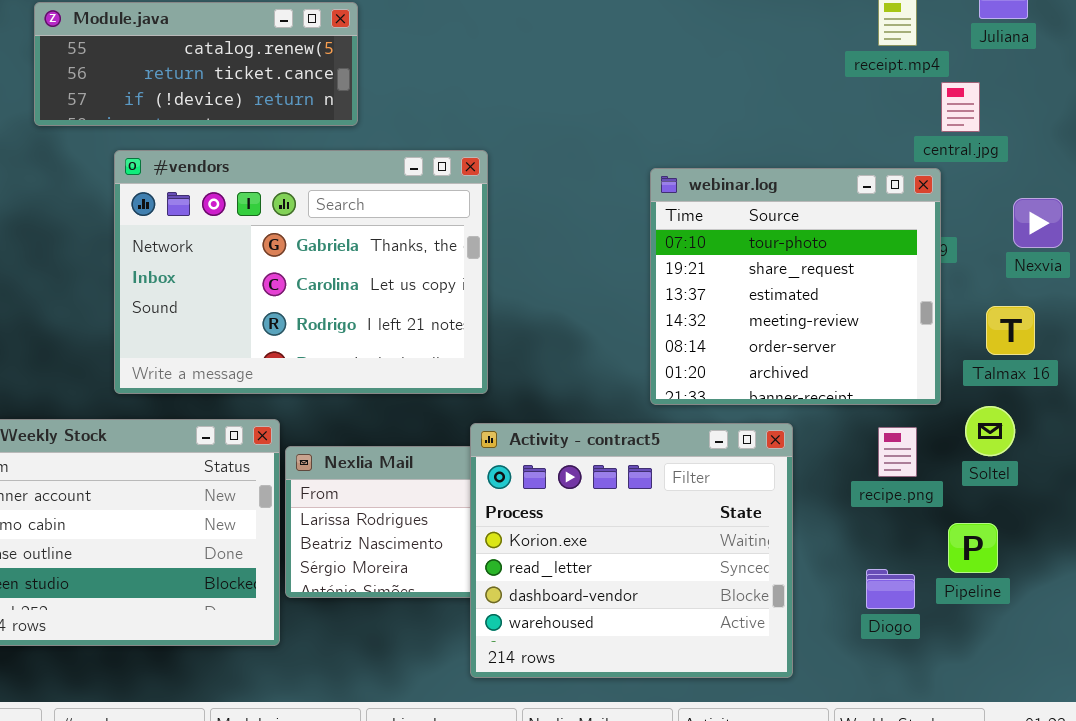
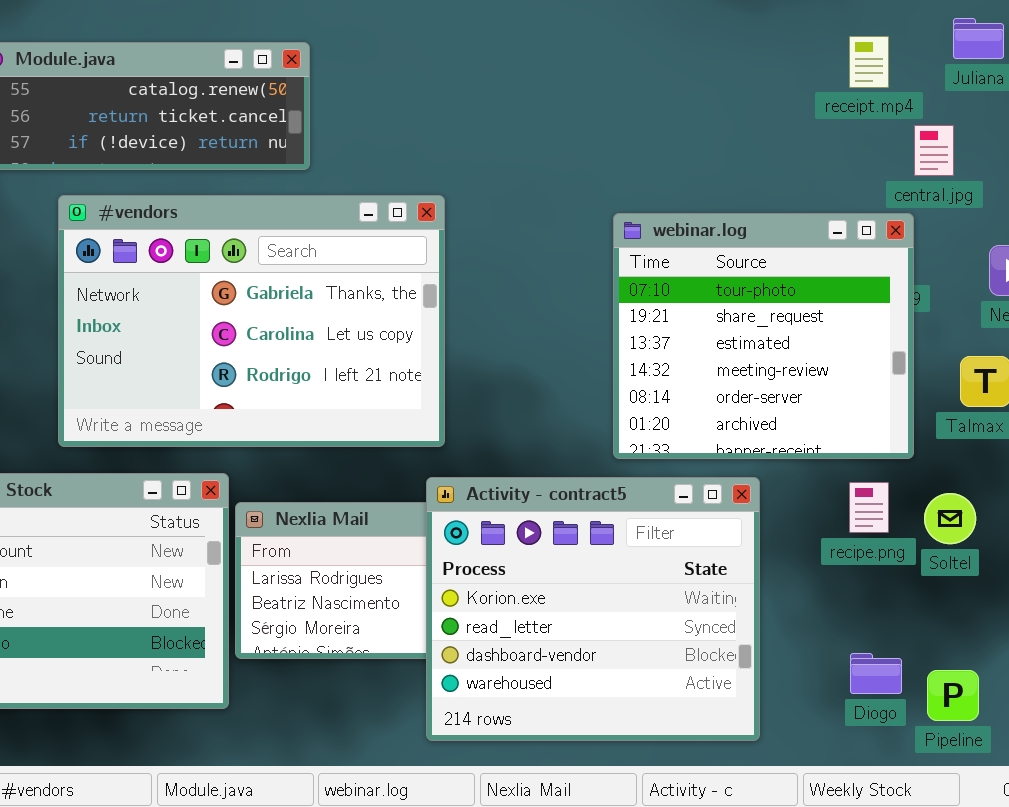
Soltel: [965,406,1015,456] -> [924,493,976,544], moved
Pipeline: [948,523,998,573] -> [927,670,979,721], moved
Diogo: [866,569,915,609] -> [850,653,902,694], moved

